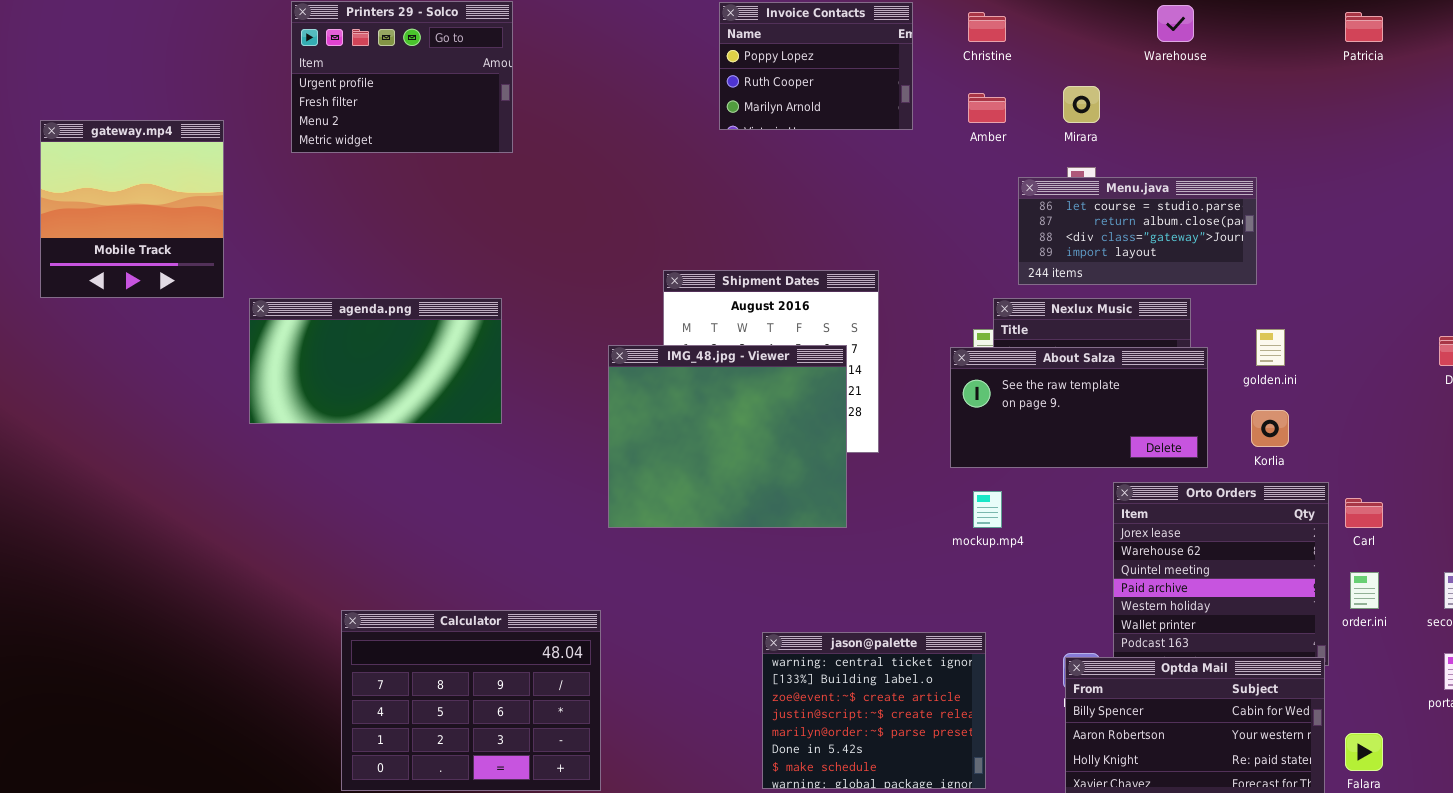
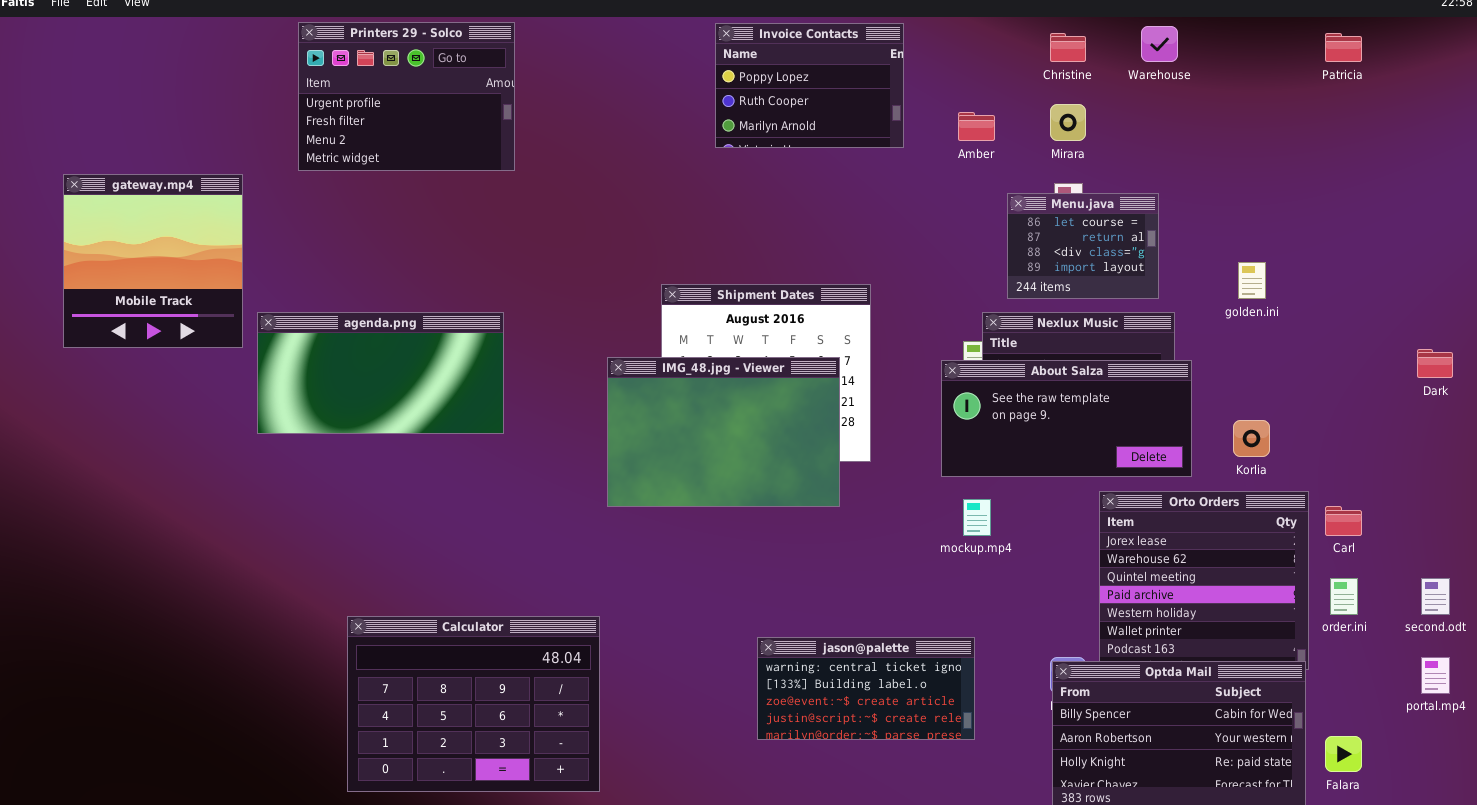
Christine: [968,12,1006,42] -> [1050,33,1086,62], moved
gateway.mp4: [40,120,224,298] -> [63,174,243,348], moved
Menu.java: [1018,177,1257,285] -> [1007,193,1159,299], resized
golden.ini: [1256,329,1285,366] -> [1238,262,1266,299], moved
IMG_48.jpg - Viewer: [608,345,847,528] -> [607,357,840,507], resized
jason@palette: [762,632,986,789] -> [757,637,975,740], resized

